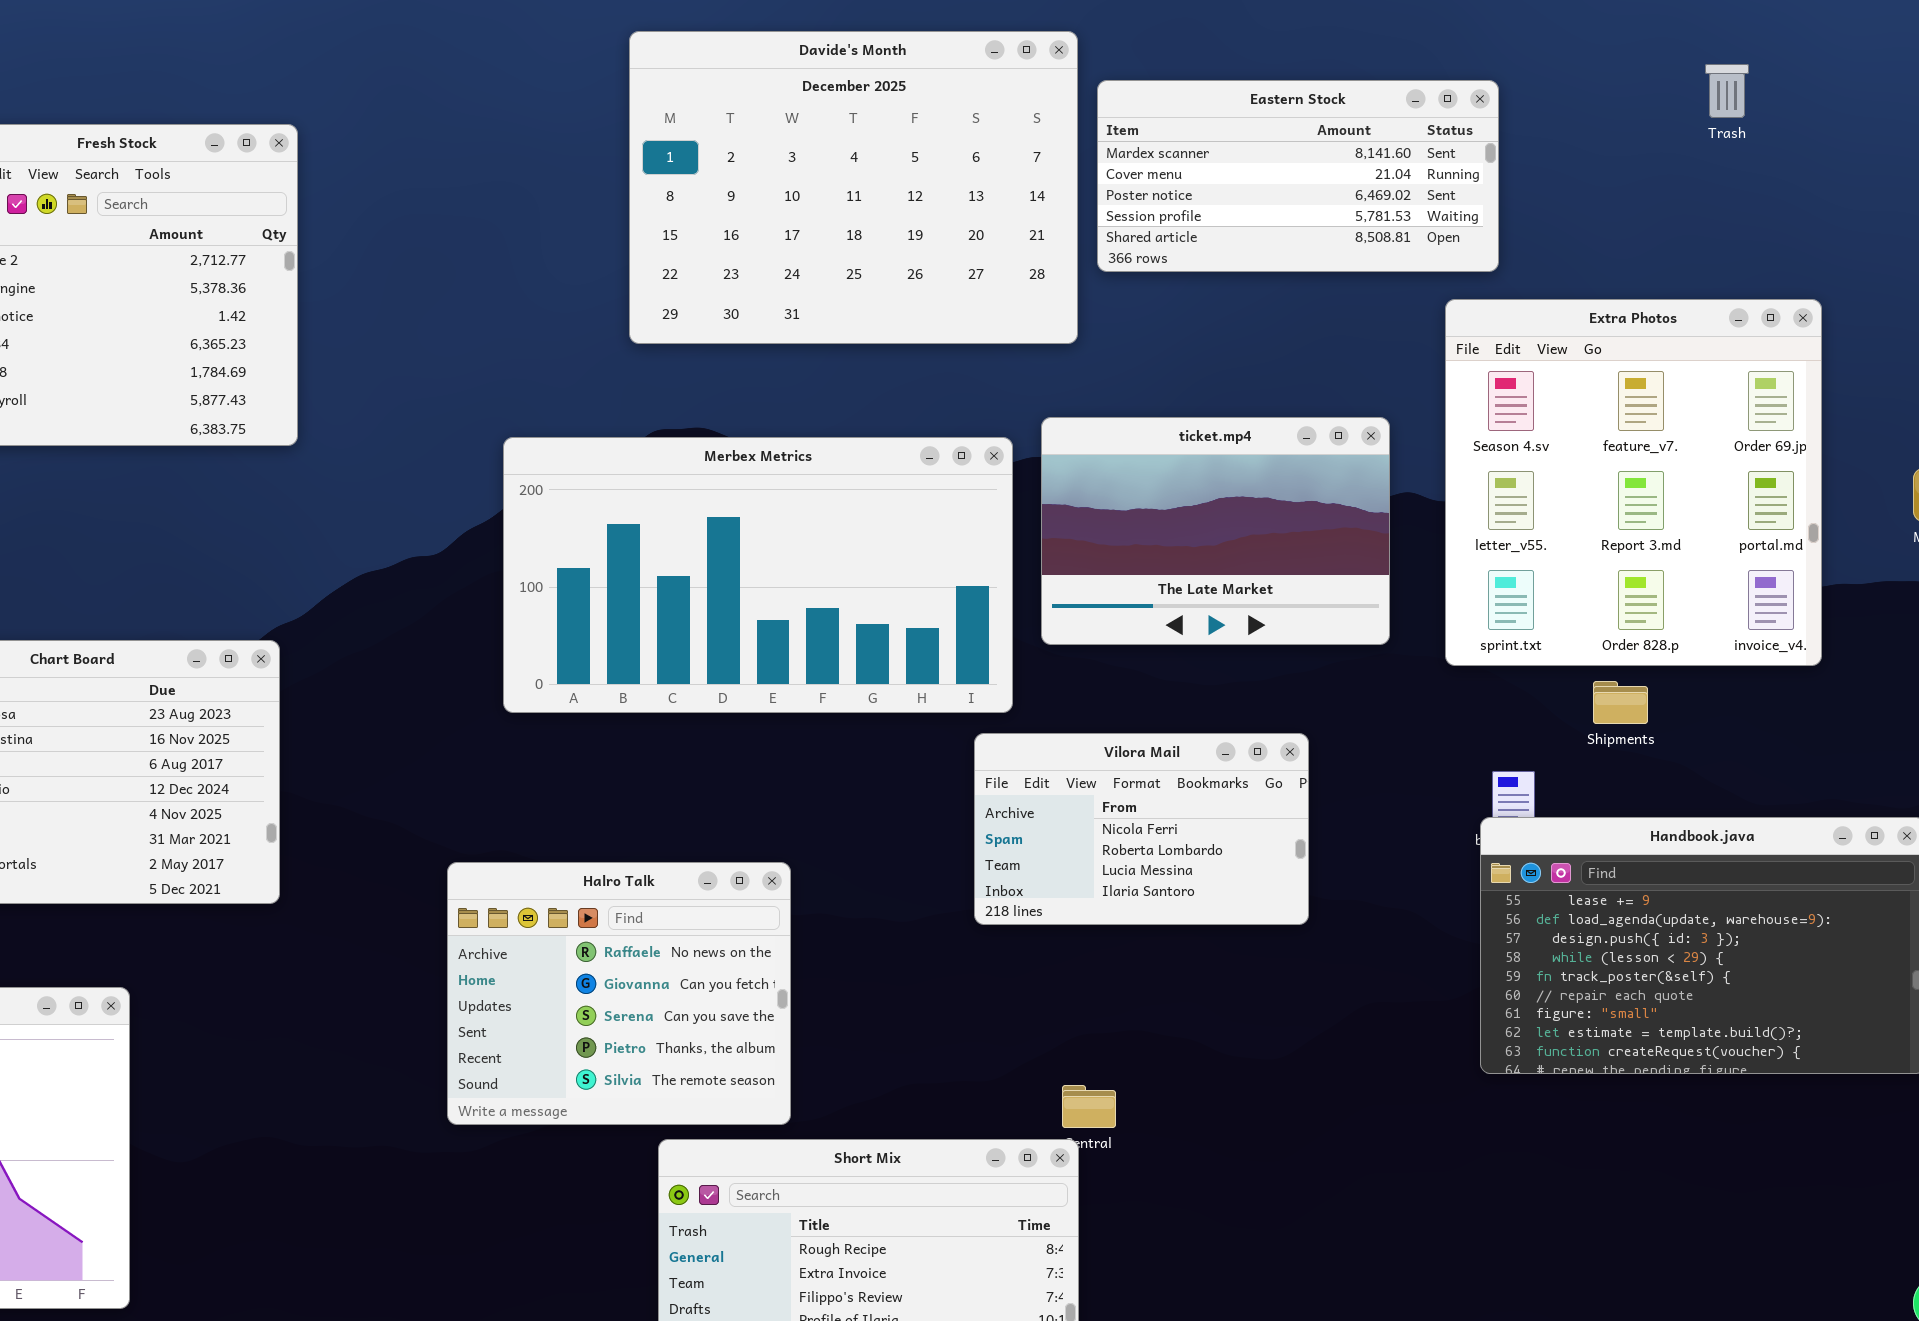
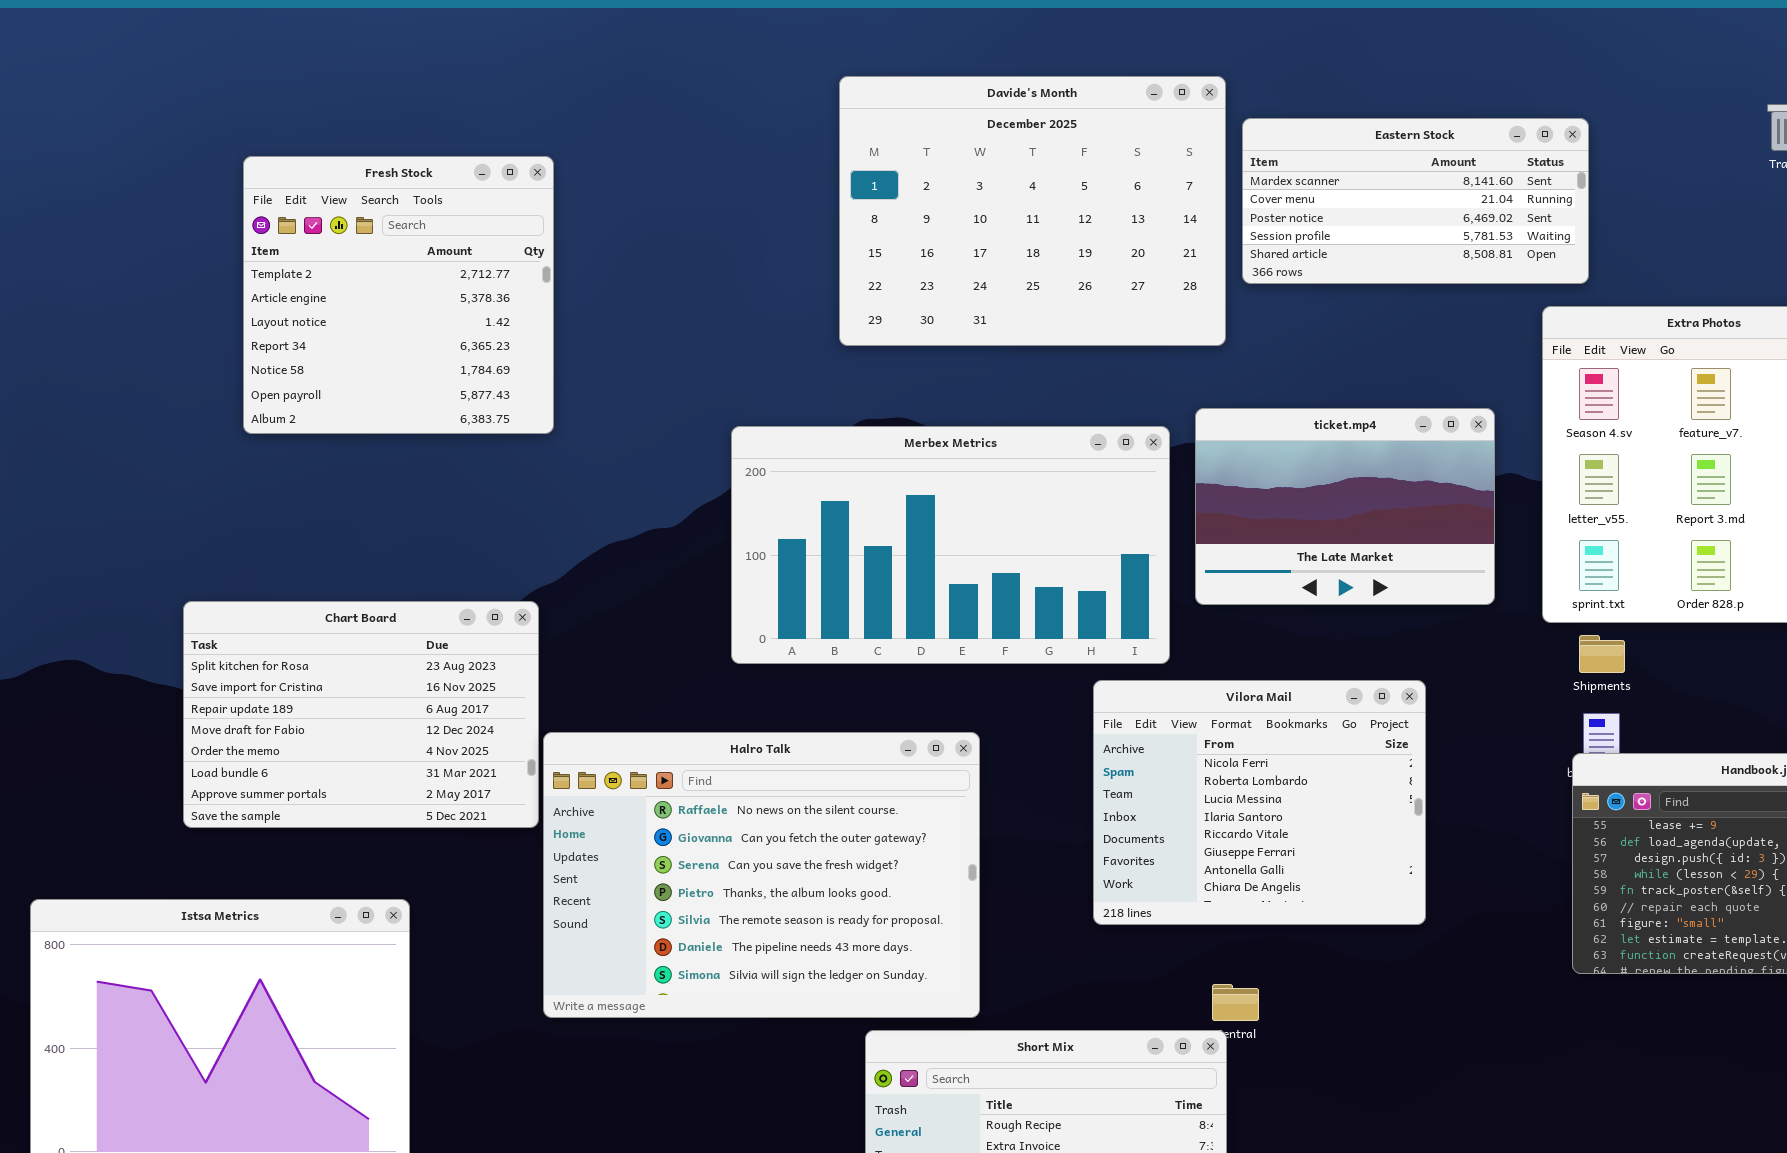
Shipments: [1593,681,1648,724] -> [1579,635,1625,673], moved
Vilora Mail: [974,733,1309,925] -> [1093,680,1426,925], resized
Halro Talk: [447,862,791,1125] -> [543,732,980,1018], resized

